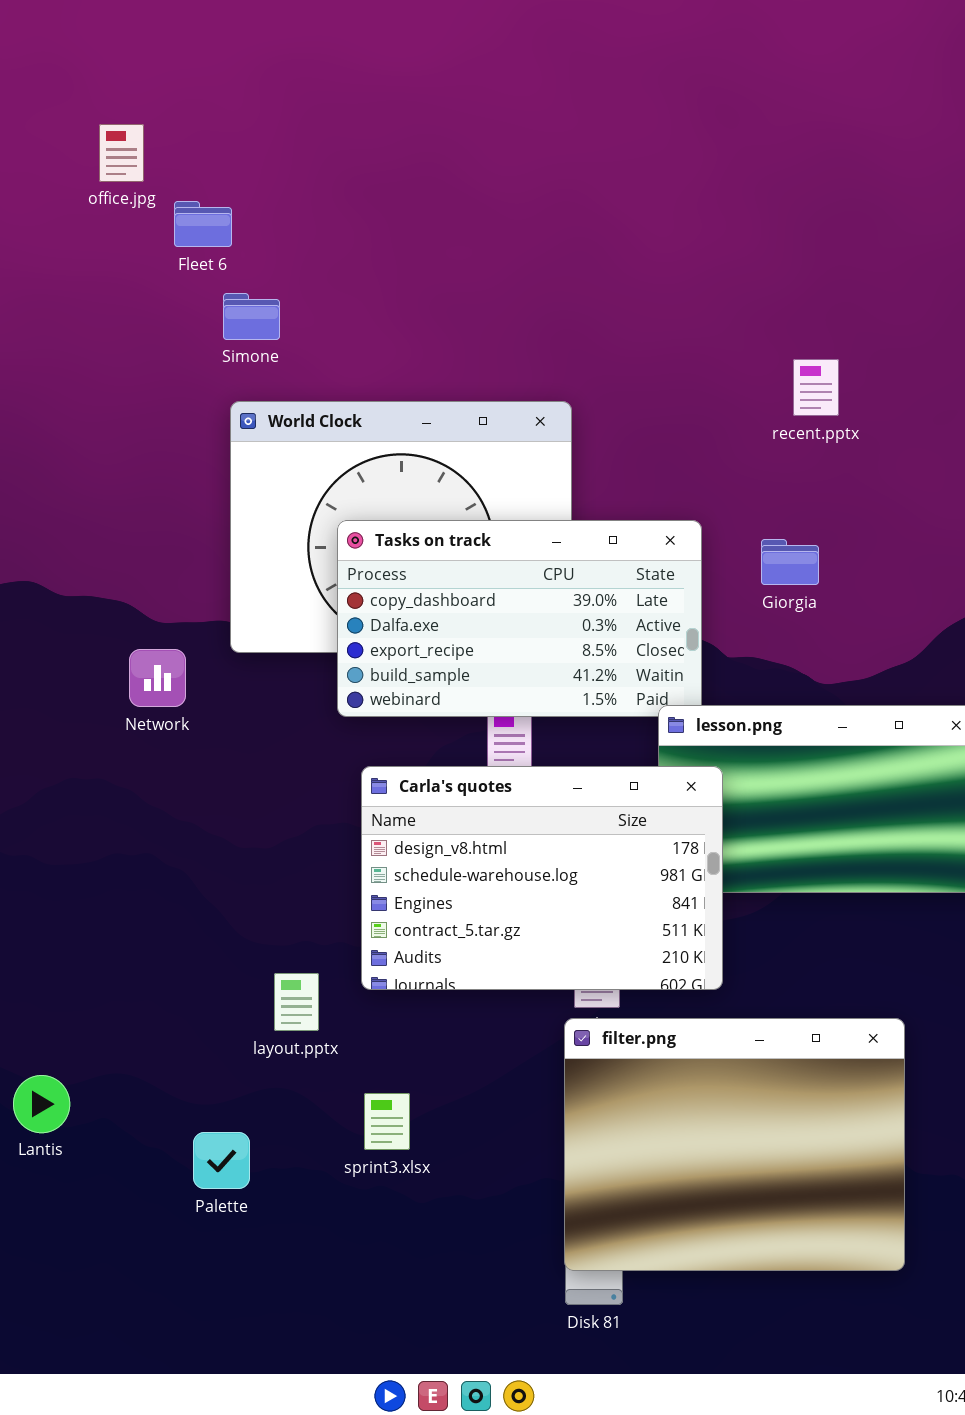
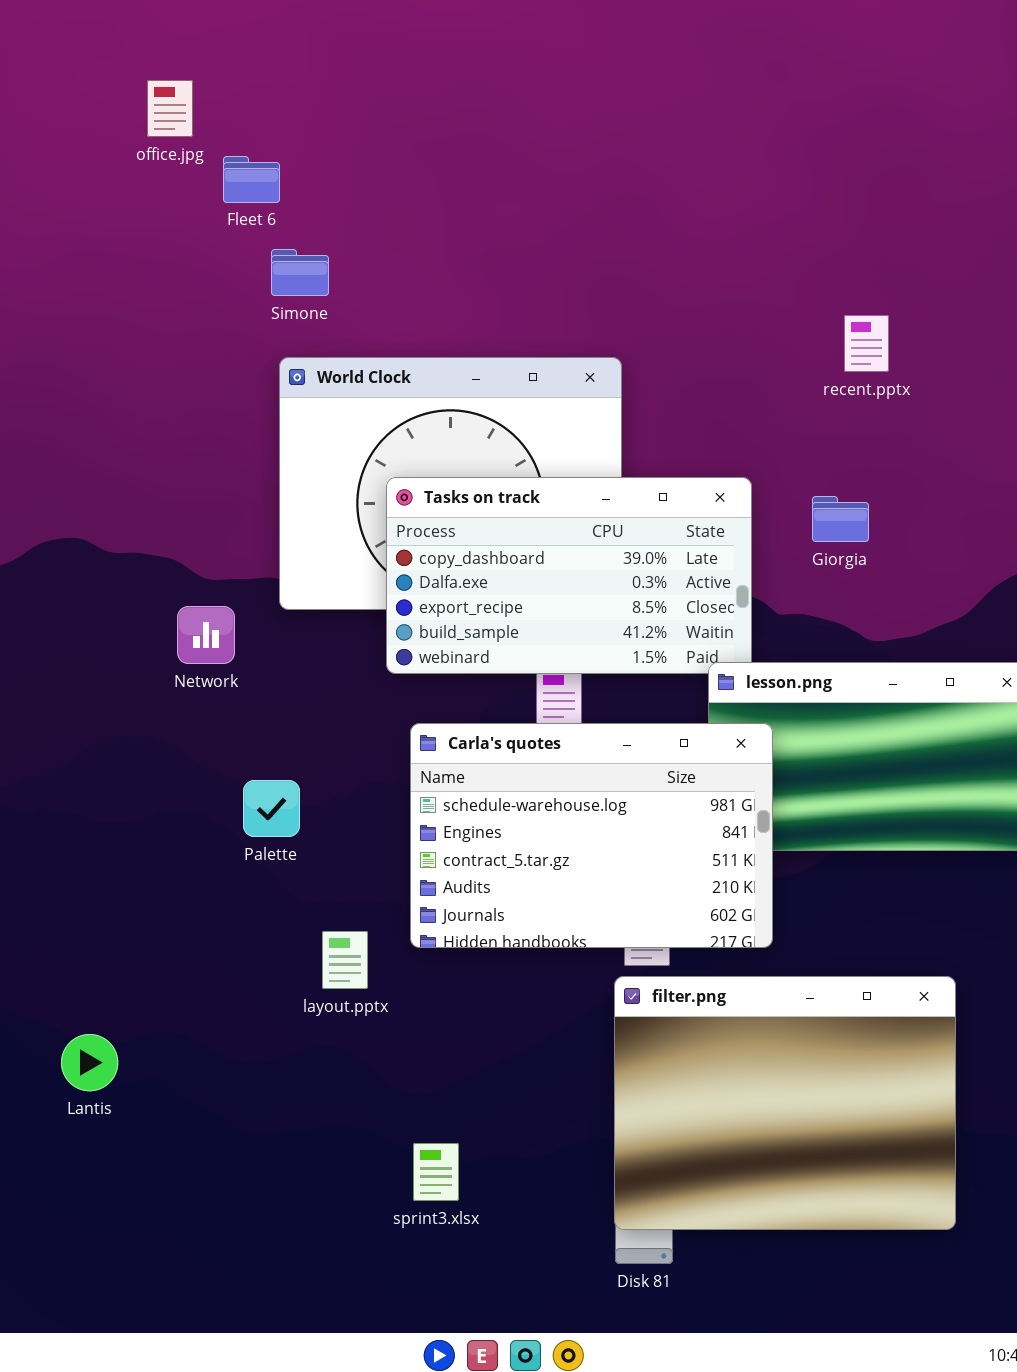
Carla's quotes: [361,766,723,990] -> [410,723,773,948], scrolled down 1 row
sprint3.xlsx: [364,1093,410,1150] -> [413,1143,459,1201], moved
Palette: [193,1132,250,1189] -> [243,780,300,837], moved

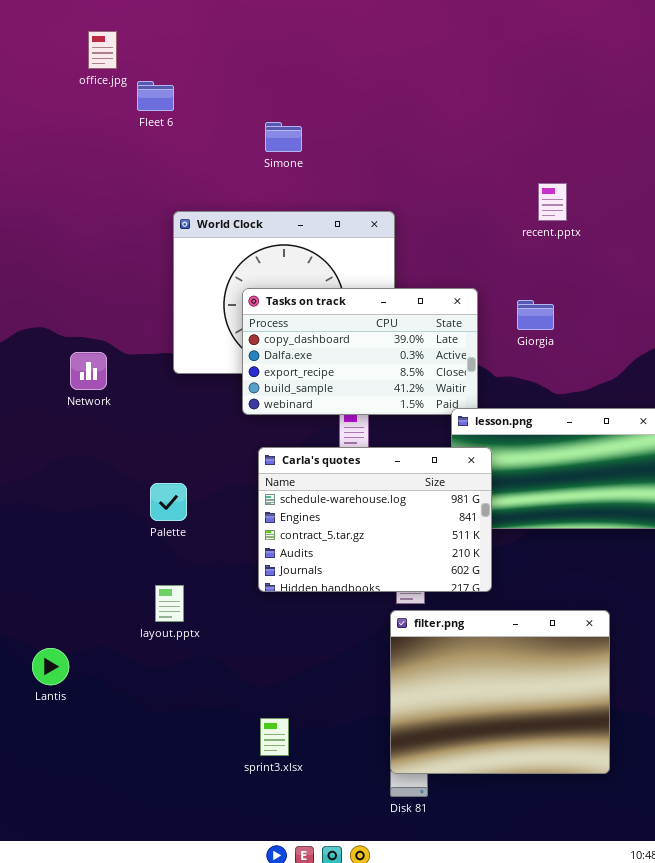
Simone: [271,249,329,296] -> [265,122,302,152], moved
Network: [177,606,235,664] -> [70,352,107,390], moved
layout.pptx: [322,931,368,989] -> [155,585,184,622], moved

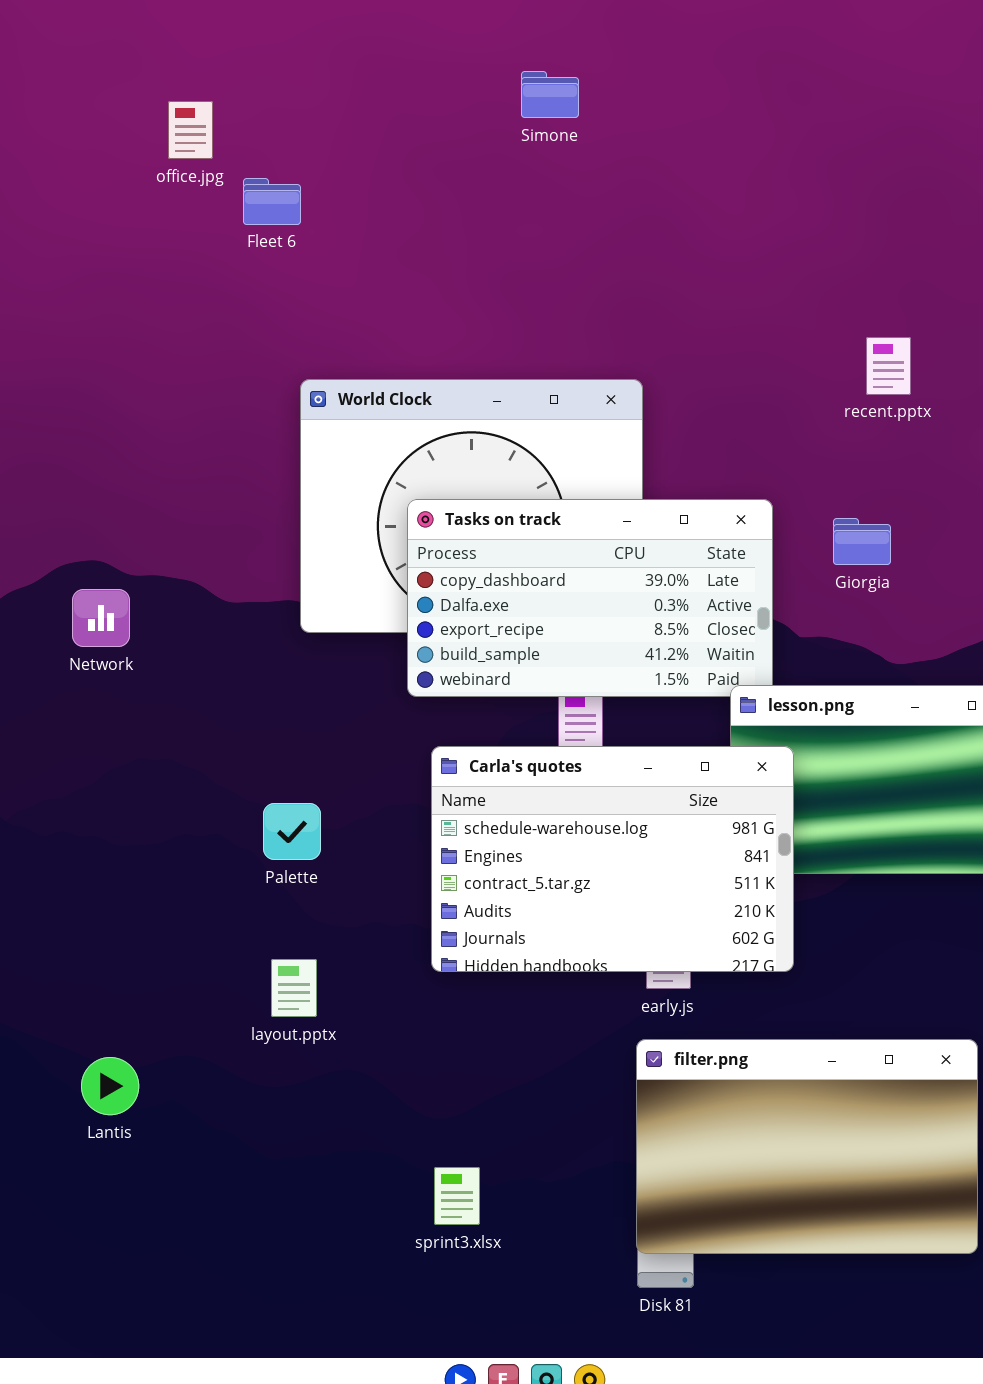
Simone: [265,122,302,152] -> [521,71,579,118], moved
Network: [70,352,107,390] -> [72,589,130,647], moved
filter.png: [390,610,610,774] -> [636,1039,978,1254], resized

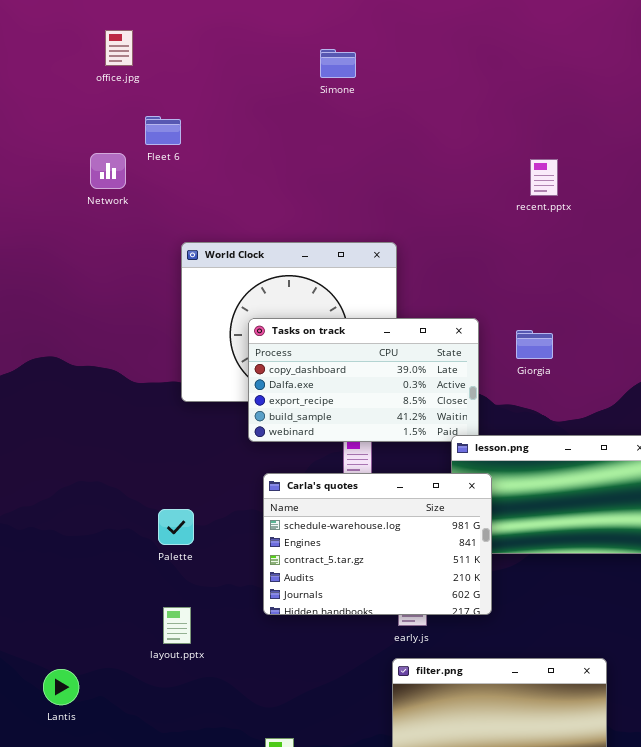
office.jpg: [168,101,213,159] -> [105,30,133,66], moved
recent.pptx: [866,337,911,395] -> [530,159,558,196], moved
Network: [72,589,130,647] -> [90,153,126,189], moved

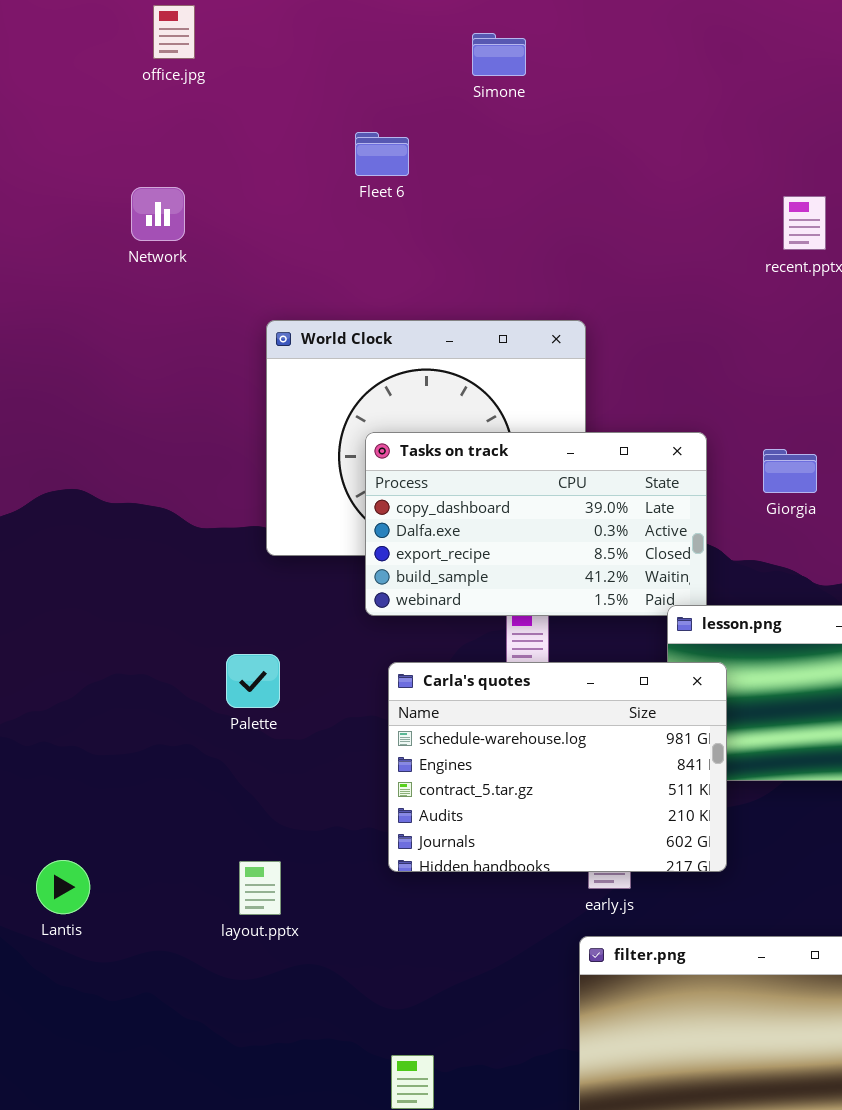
Fleet 6: [145,116,181,145] -> [355,132,409,176], moved
Palette: [158,509,194,545] -> [226,654,280,708], moved
Lantis: [43,669,79,705] -> [36,860,90,914], moved

